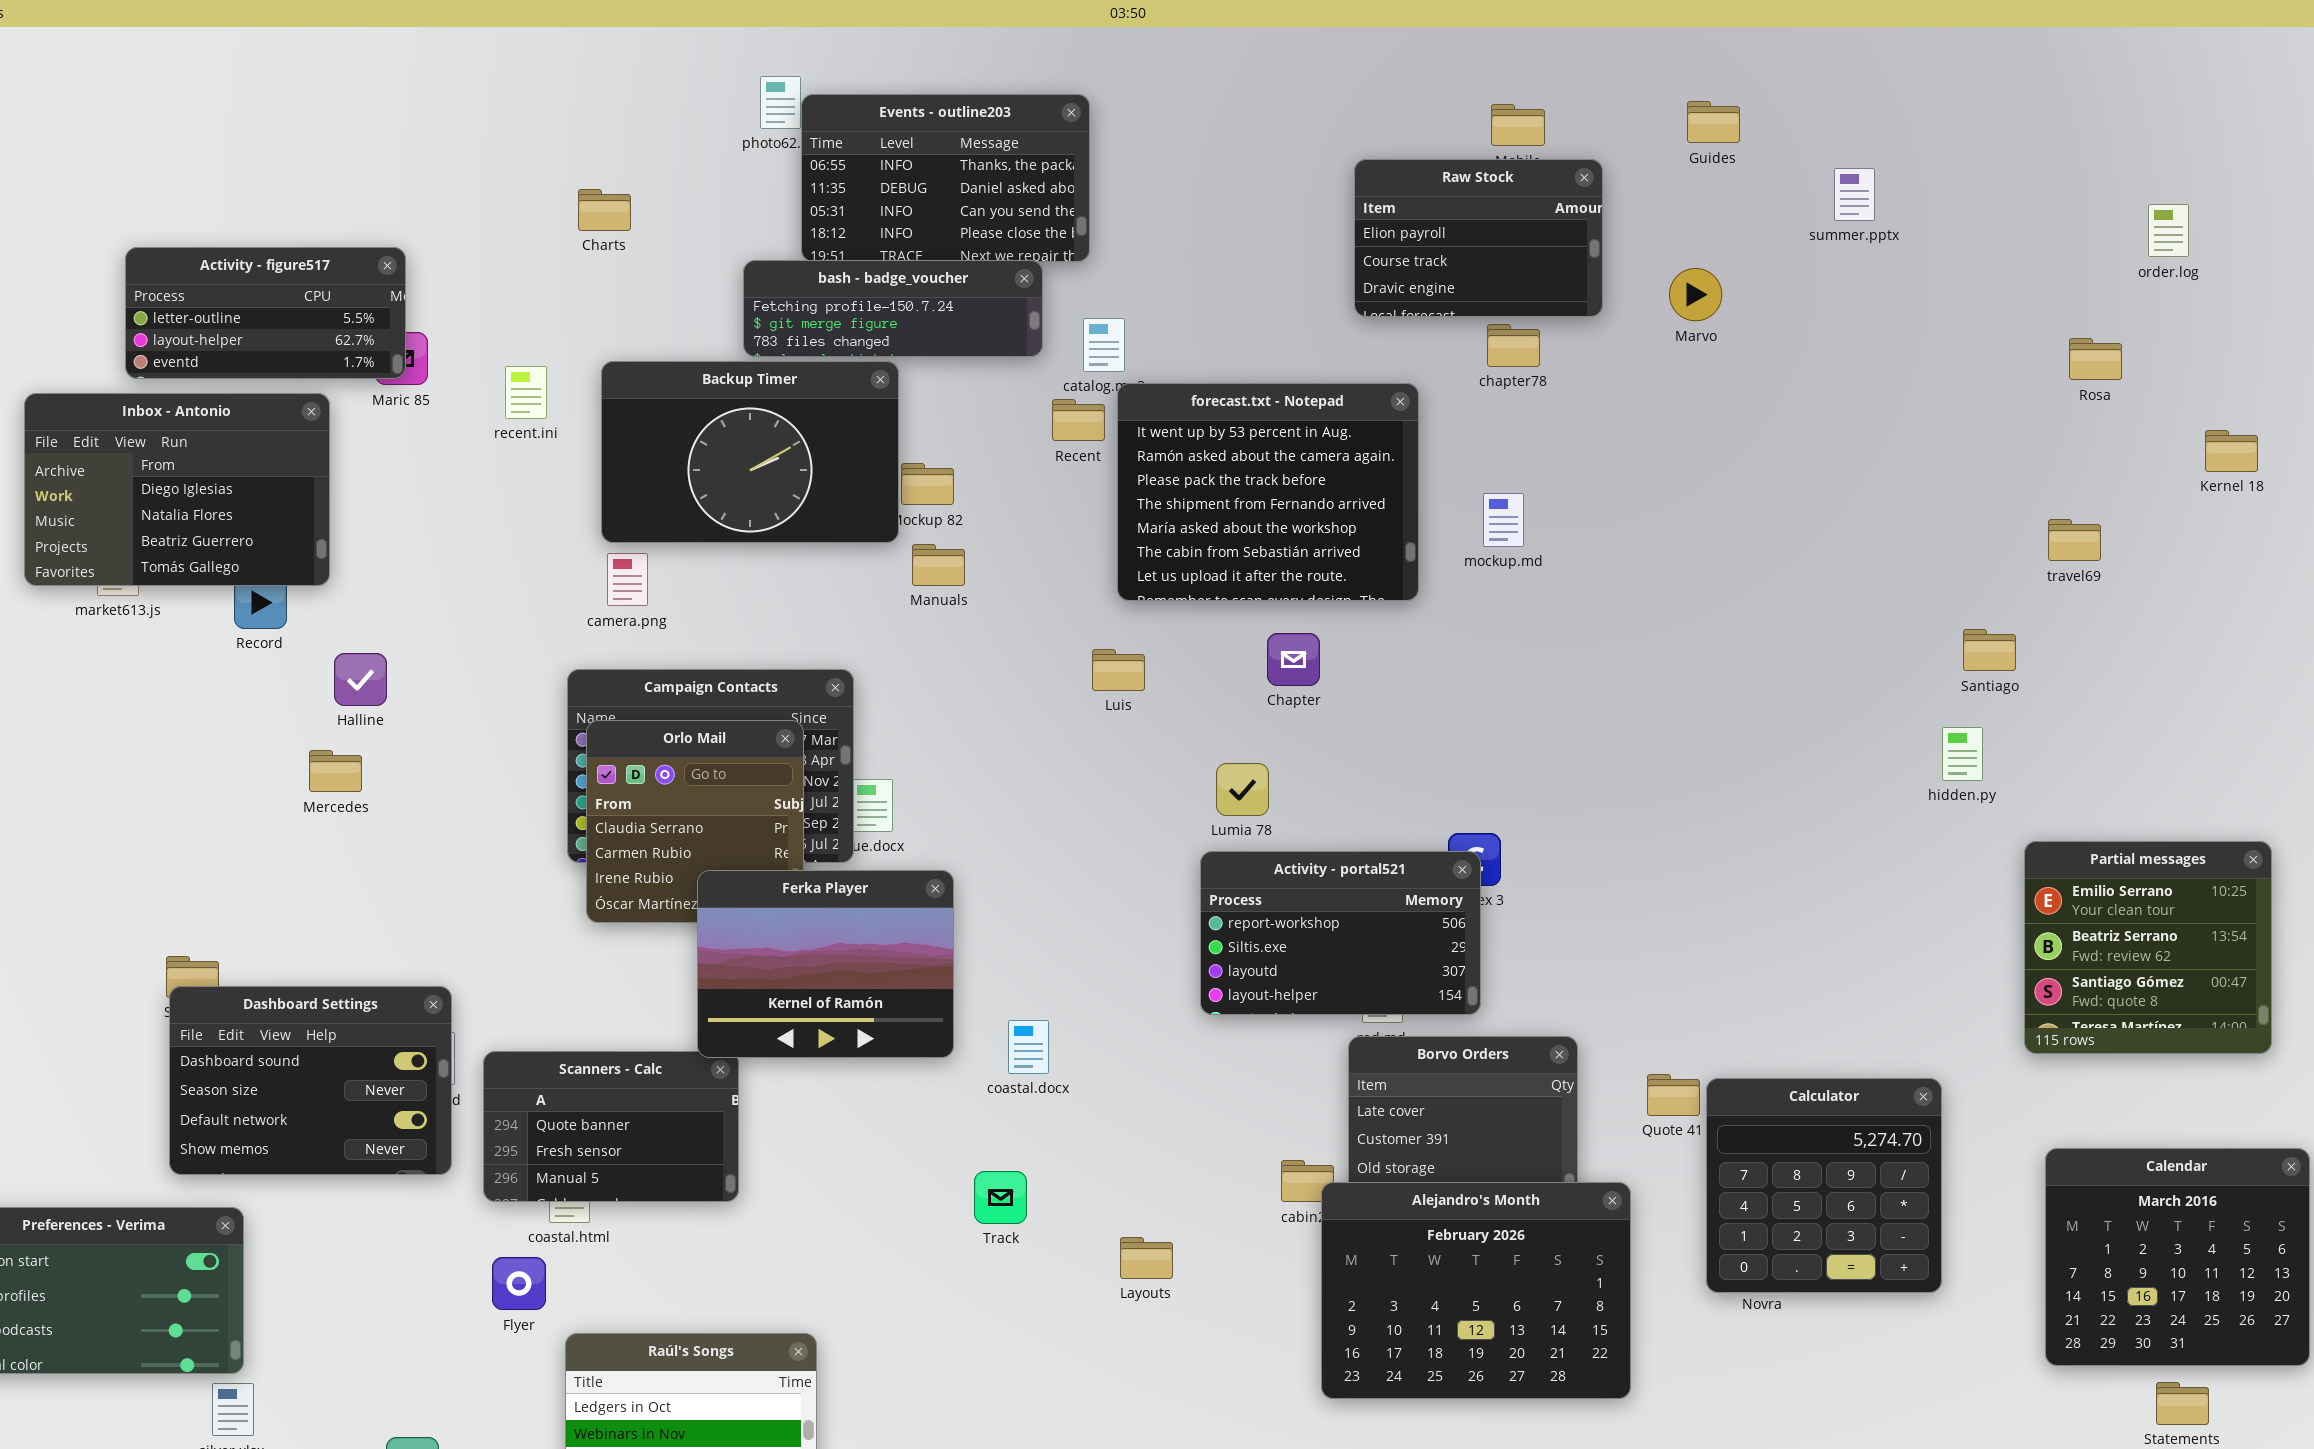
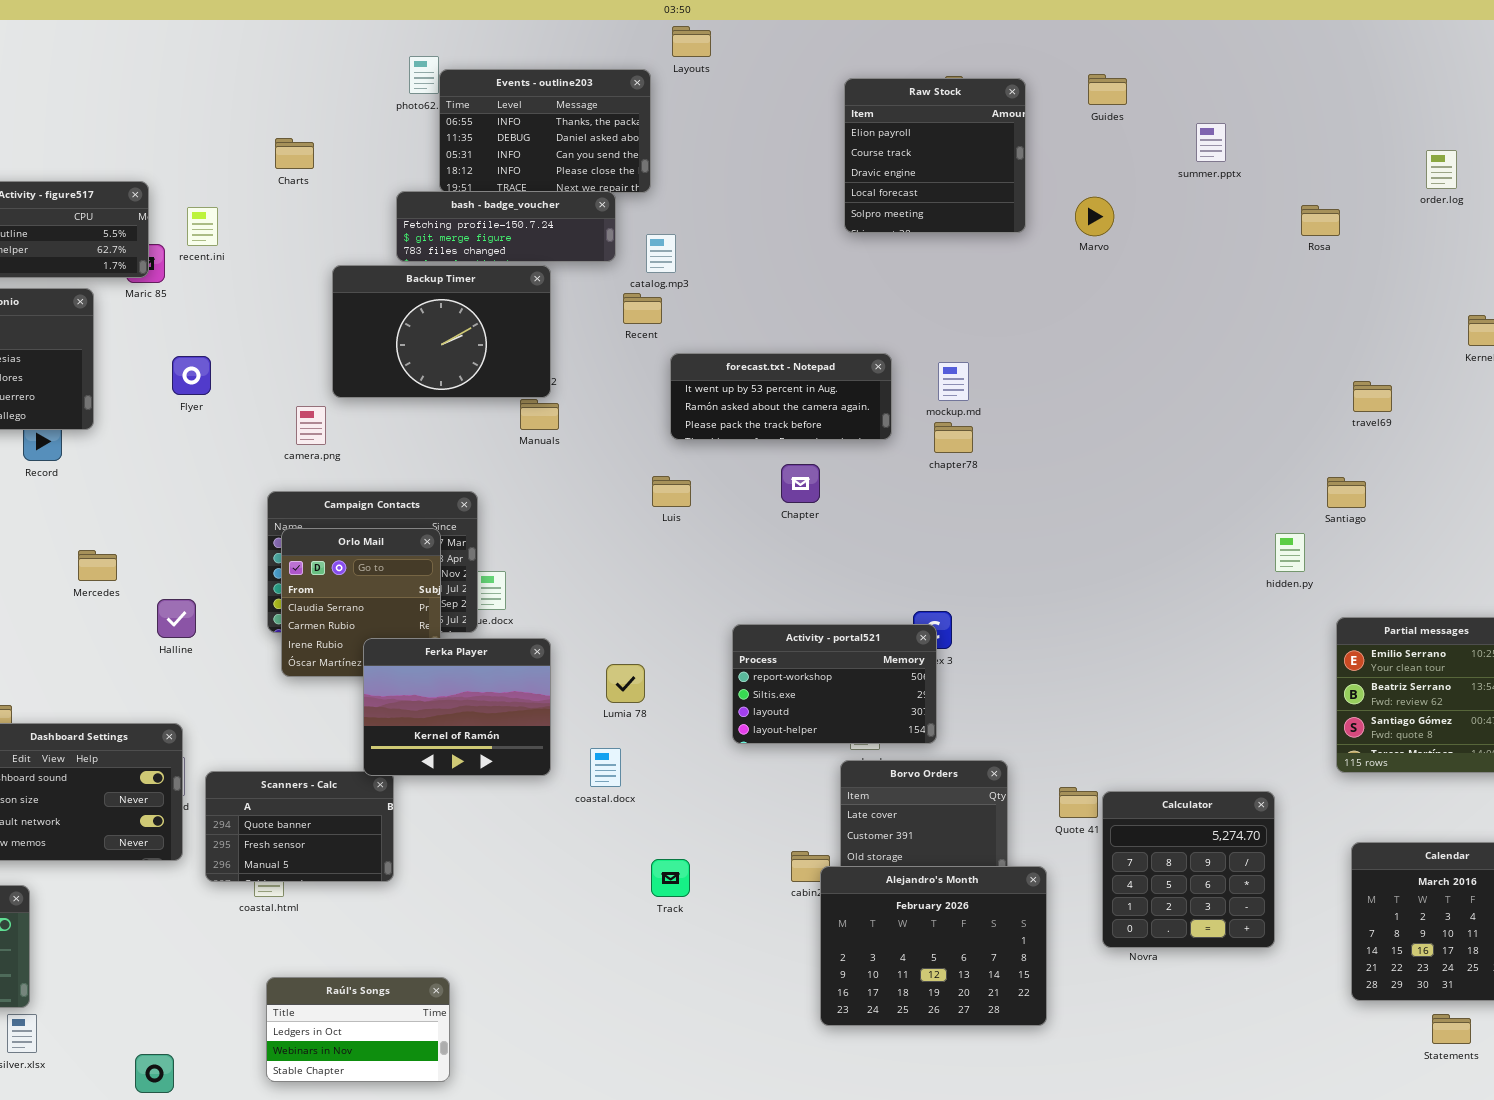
Raw Stock: [1354,159,1603,317] -> [844,78,1026,233], resized
chapter78: [1487,324,1540,367] -> [934,422,973,453], moved
Rosa: [2069,338,2122,380] -> [1301,205,1340,236], moved
Backup Timer: [601,361,899,543] -> [332,265,551,398], moved
recent.ini: [505,366,547,419] -> [187,207,218,246], moved
forecast.txt - Notepad: [1117,383,1419,601] -> [670,353,892,440], resized
Santiago: [1963,629,2016,671] -> [1327,477,1366,508], moved
Halline: [334,653,387,706] -> [157,599,196,638], moved
Lumia 78: [1216,763,1269,816] -> [606,664,645,703], moved
Track: [974,1171,1027,1224] -> [651,859,690,897], moved
Layouts: [1120,1237,1173,1279] -> [672,26,711,57], moved
Flyer: [492,1257,546,1310] -> [172,356,211,395], moved

